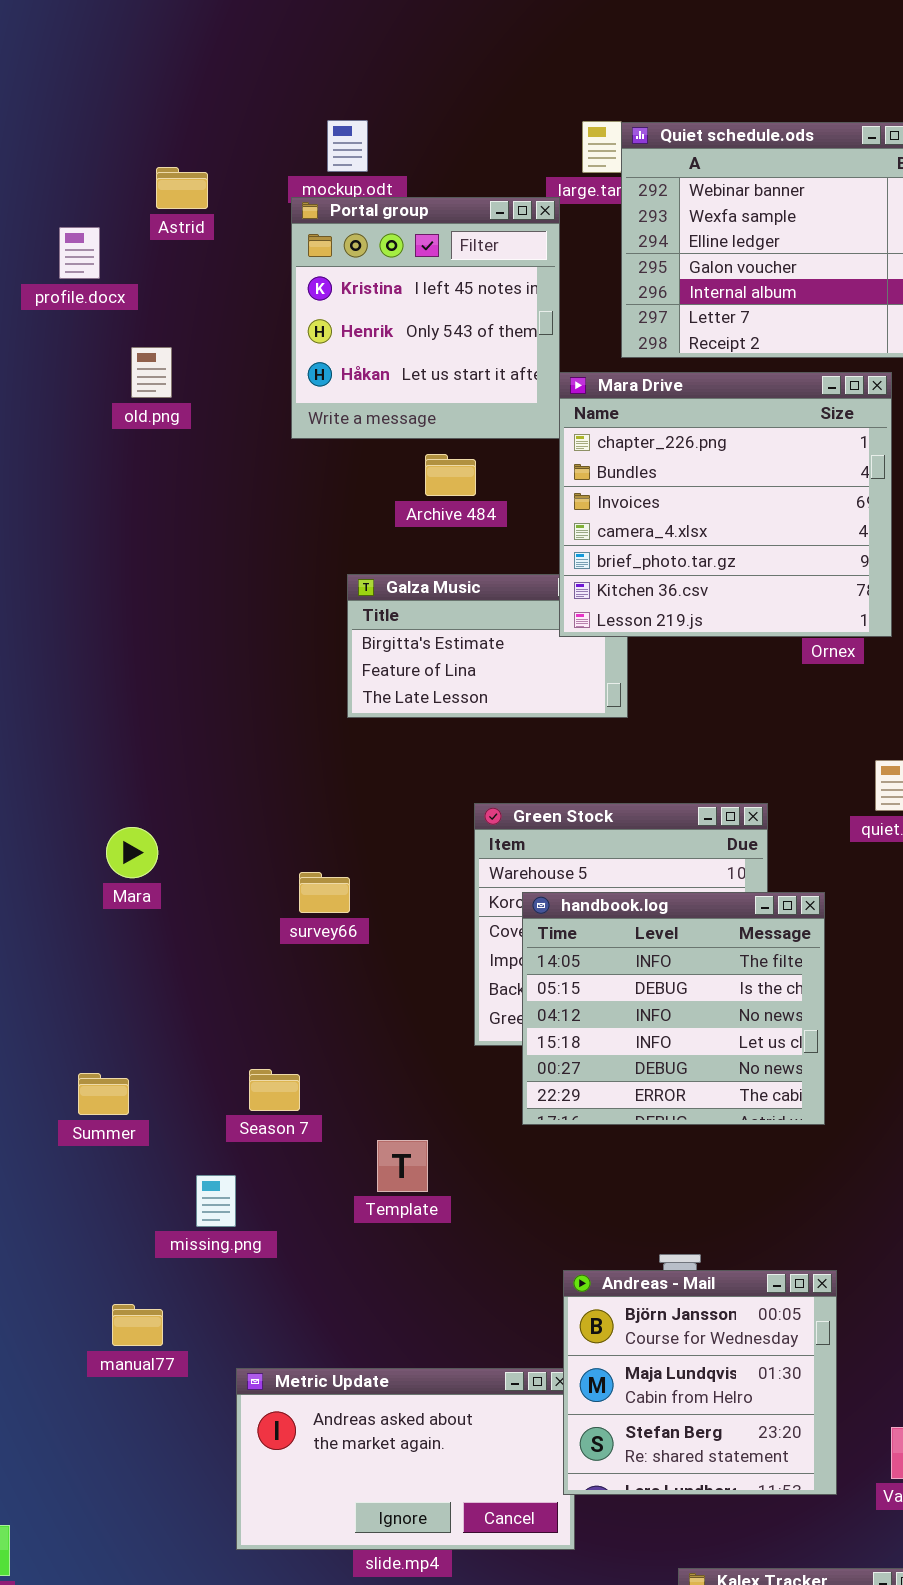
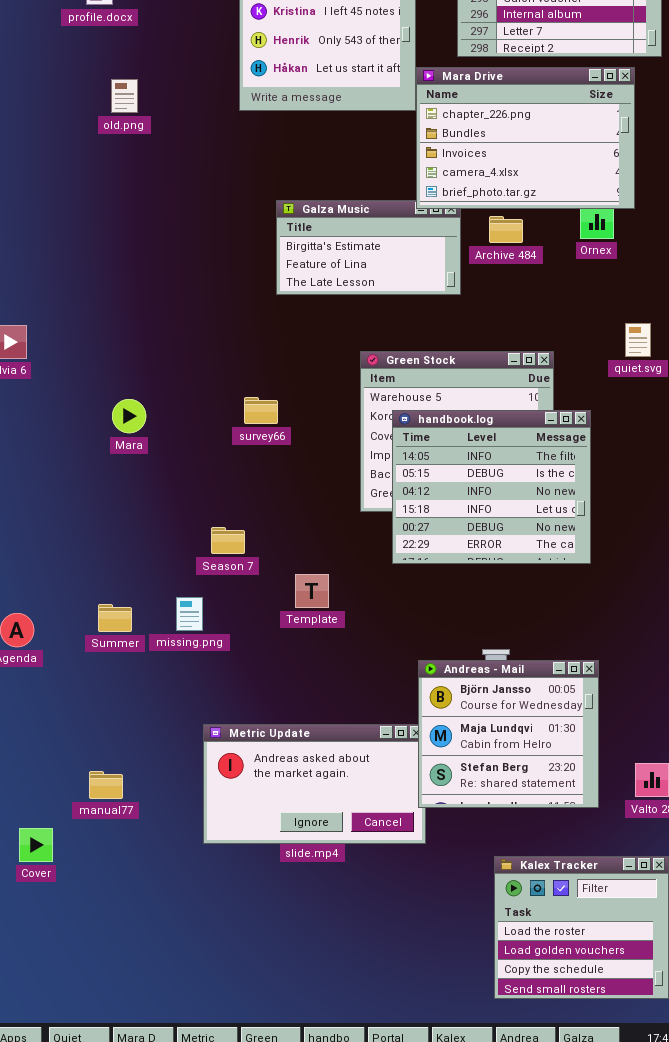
old.png: [131,347,172,398] -> [111,79,138,113], moved
Mara Drive: [559,372,892,637] -> [416,67,635,209], resized
Archive 484: [425,454,476,496] -> [489,216,523,243], moved
Mara: [106,827,158,878] -> [112,399,146,433], moved
Summer: [78,1073,129,1115] -> [98,604,132,632], moved
manual77: [112,1304,163,1346] -> [89,771,123,799], moved

